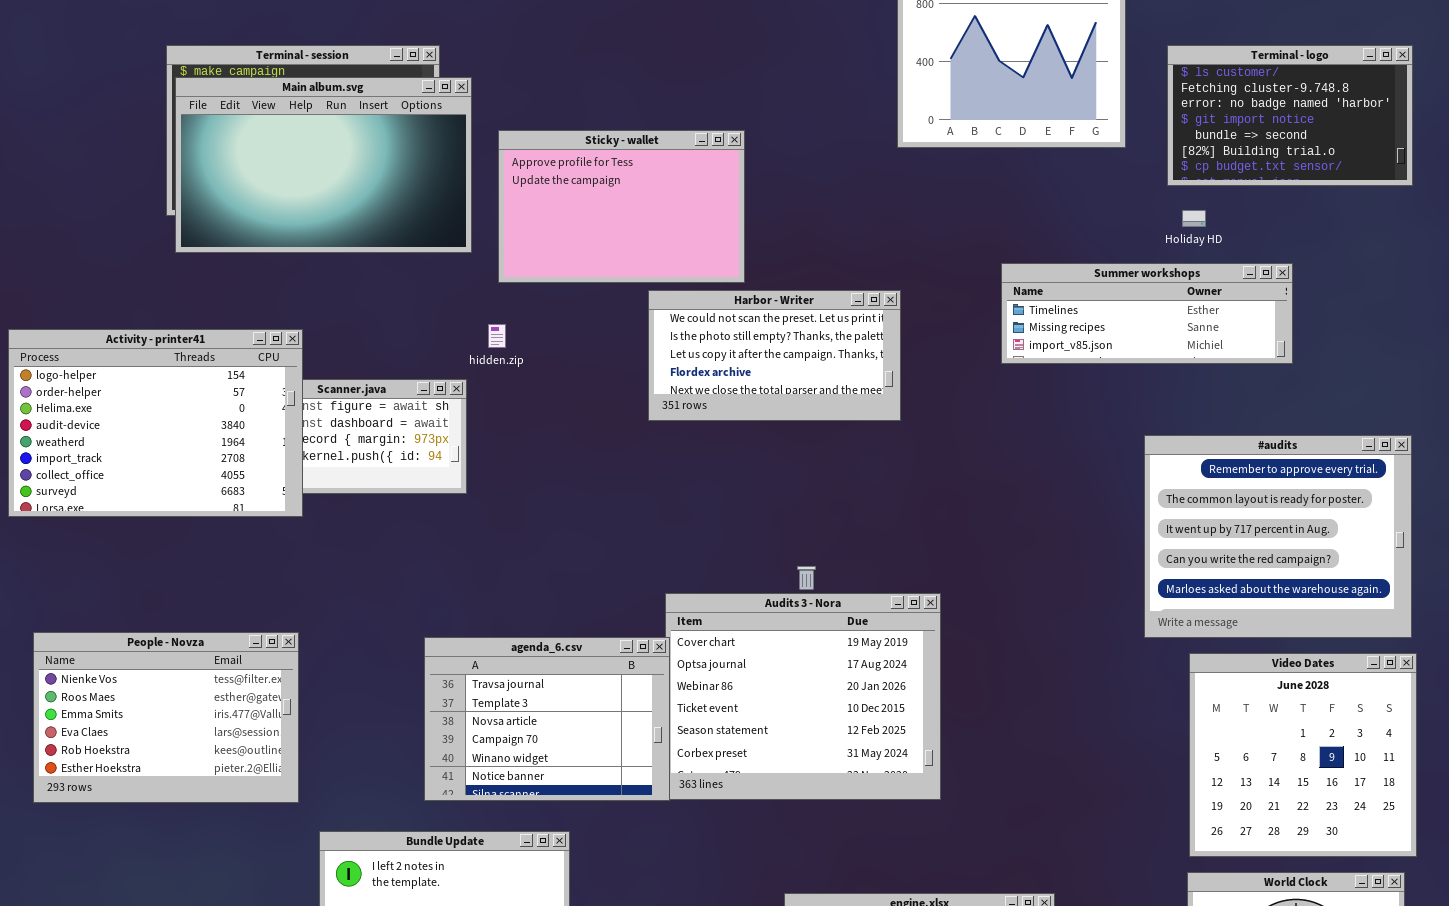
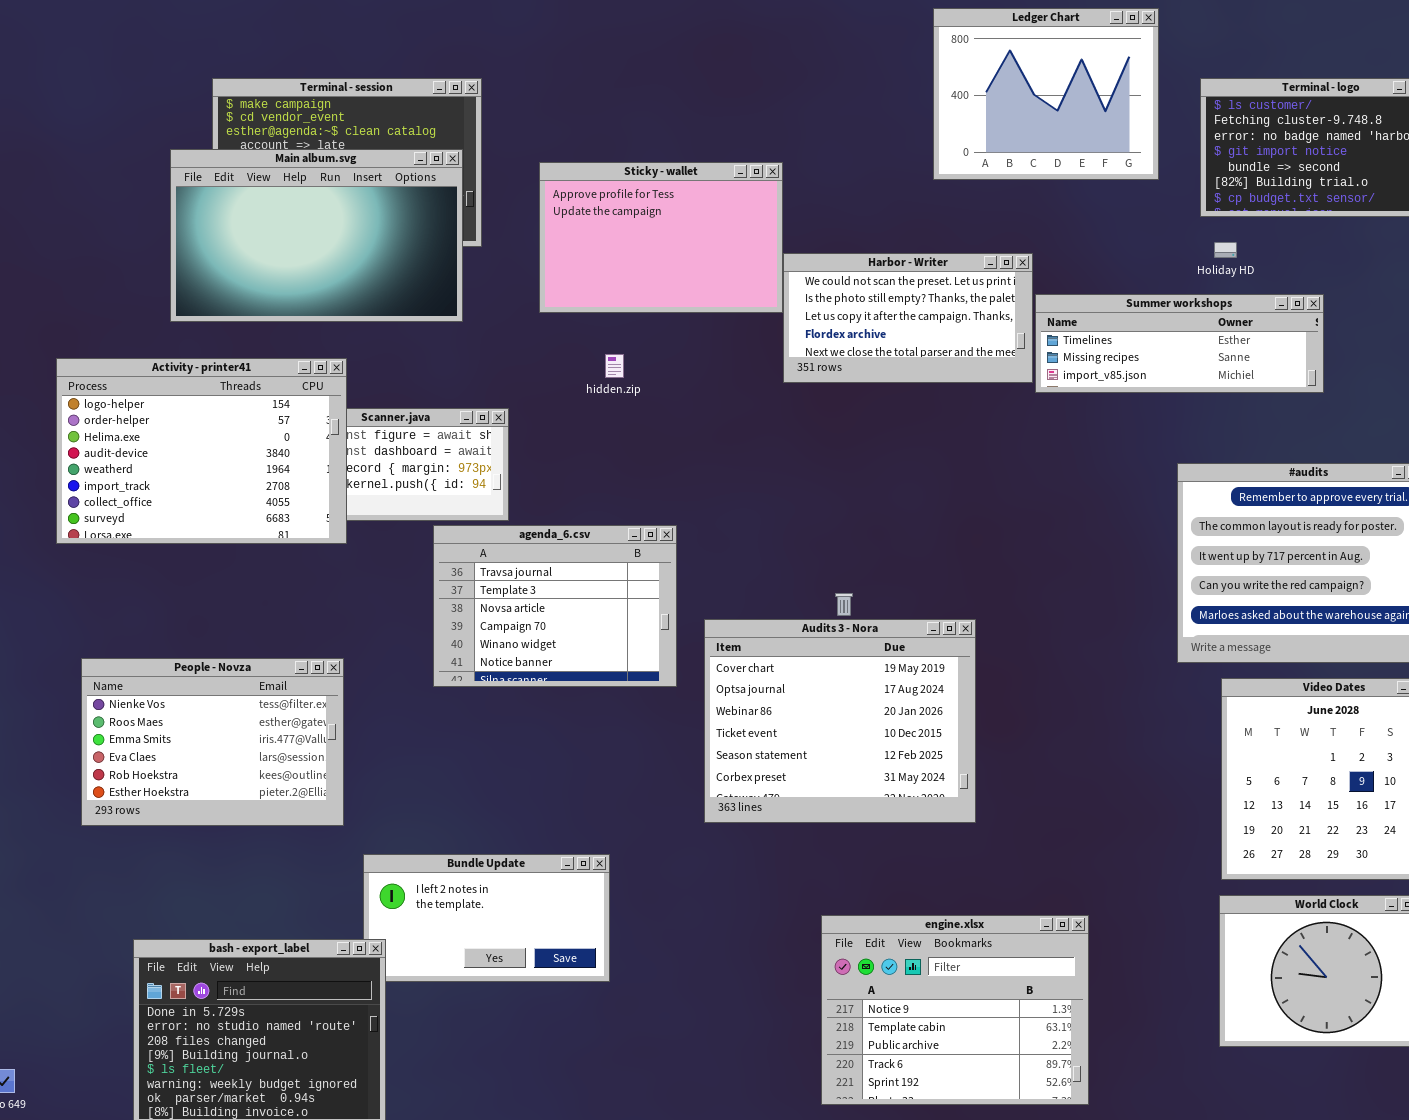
Main album.svg: [175,77,472,253] -> [170,149,463,322], moved
Harbor - Writer: [648,290,901,421] -> [783,253,1033,383], moved
hidden.zip: [488,324,506,348] -> [605,354,624,378], moved
agenda_6.csv: [424,637,670,801] -> [433,525,677,687], moved

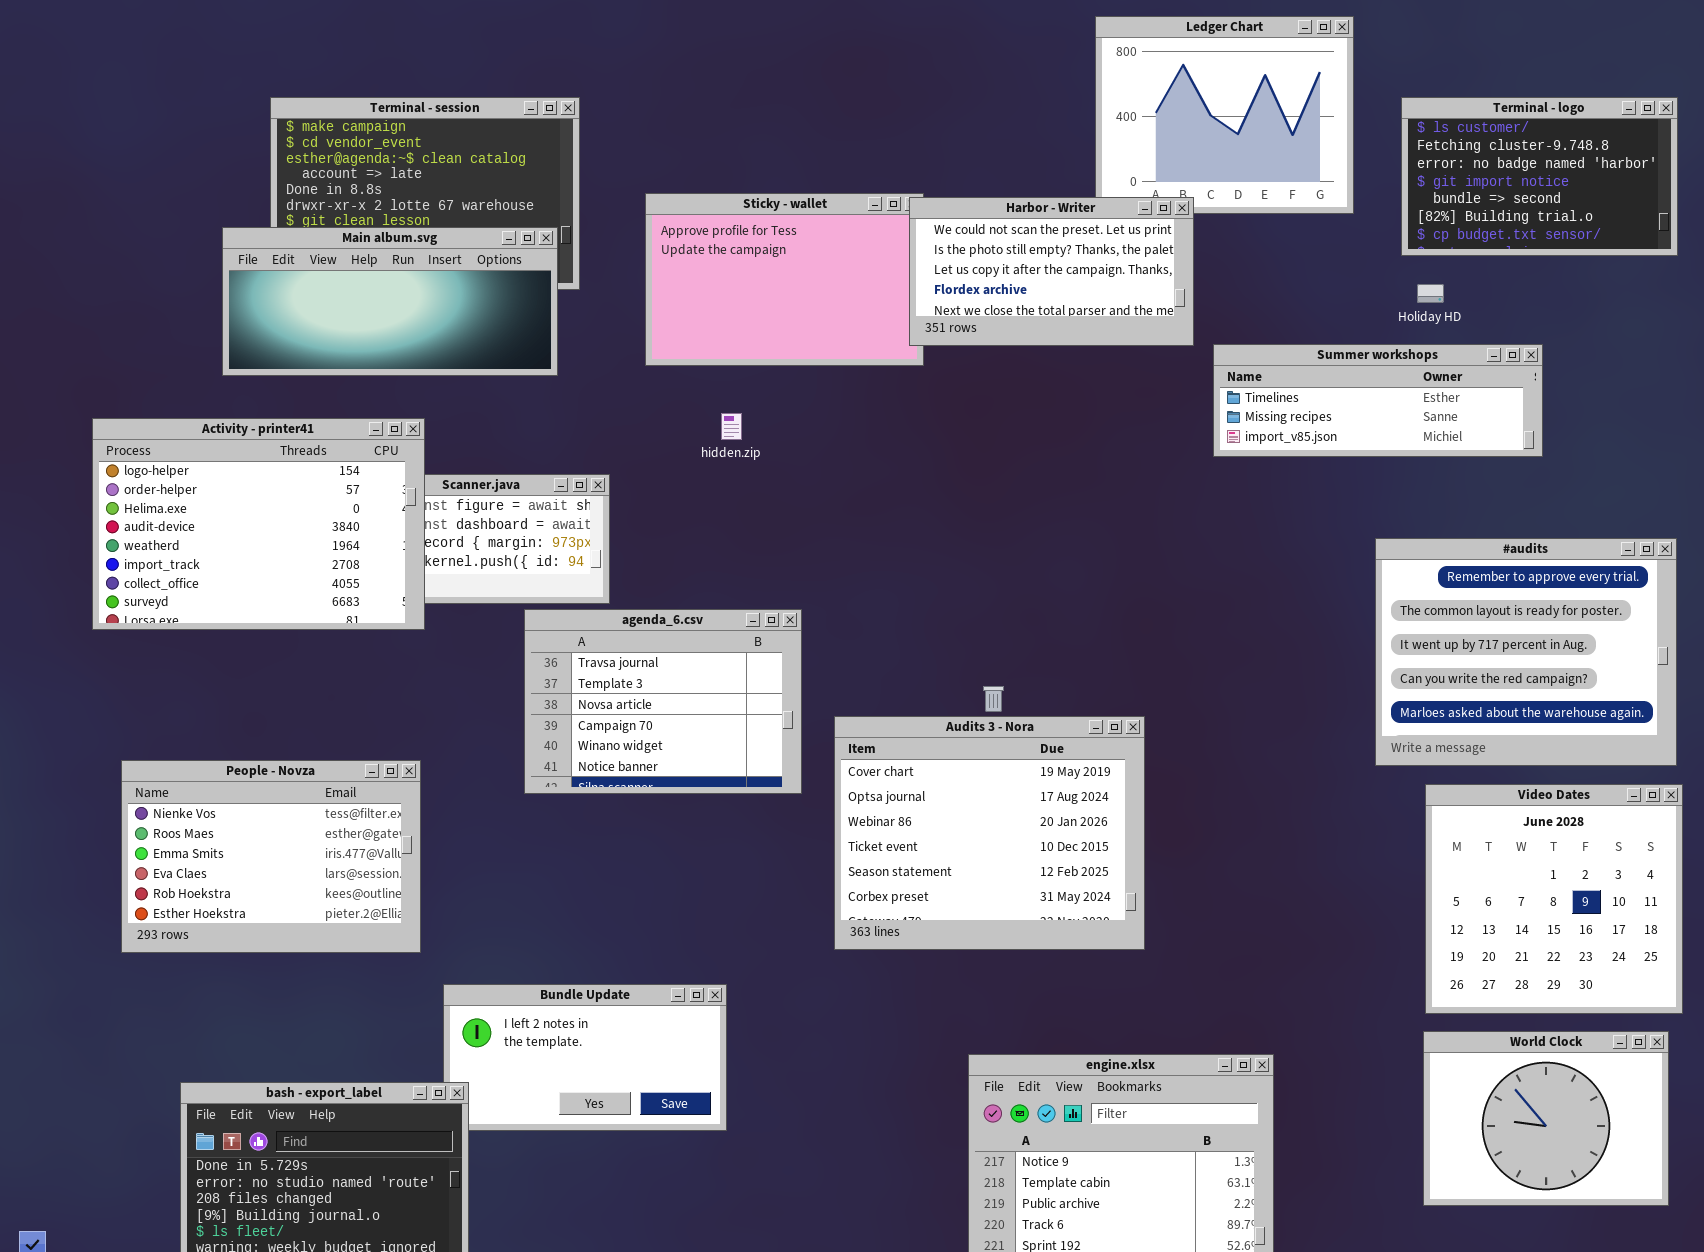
Main album.svg: [170,149,463,322] -> [222,227,558,376], resized
Harbor - Writer: [783,253,1033,383] -> [909,197,1194,346], moved

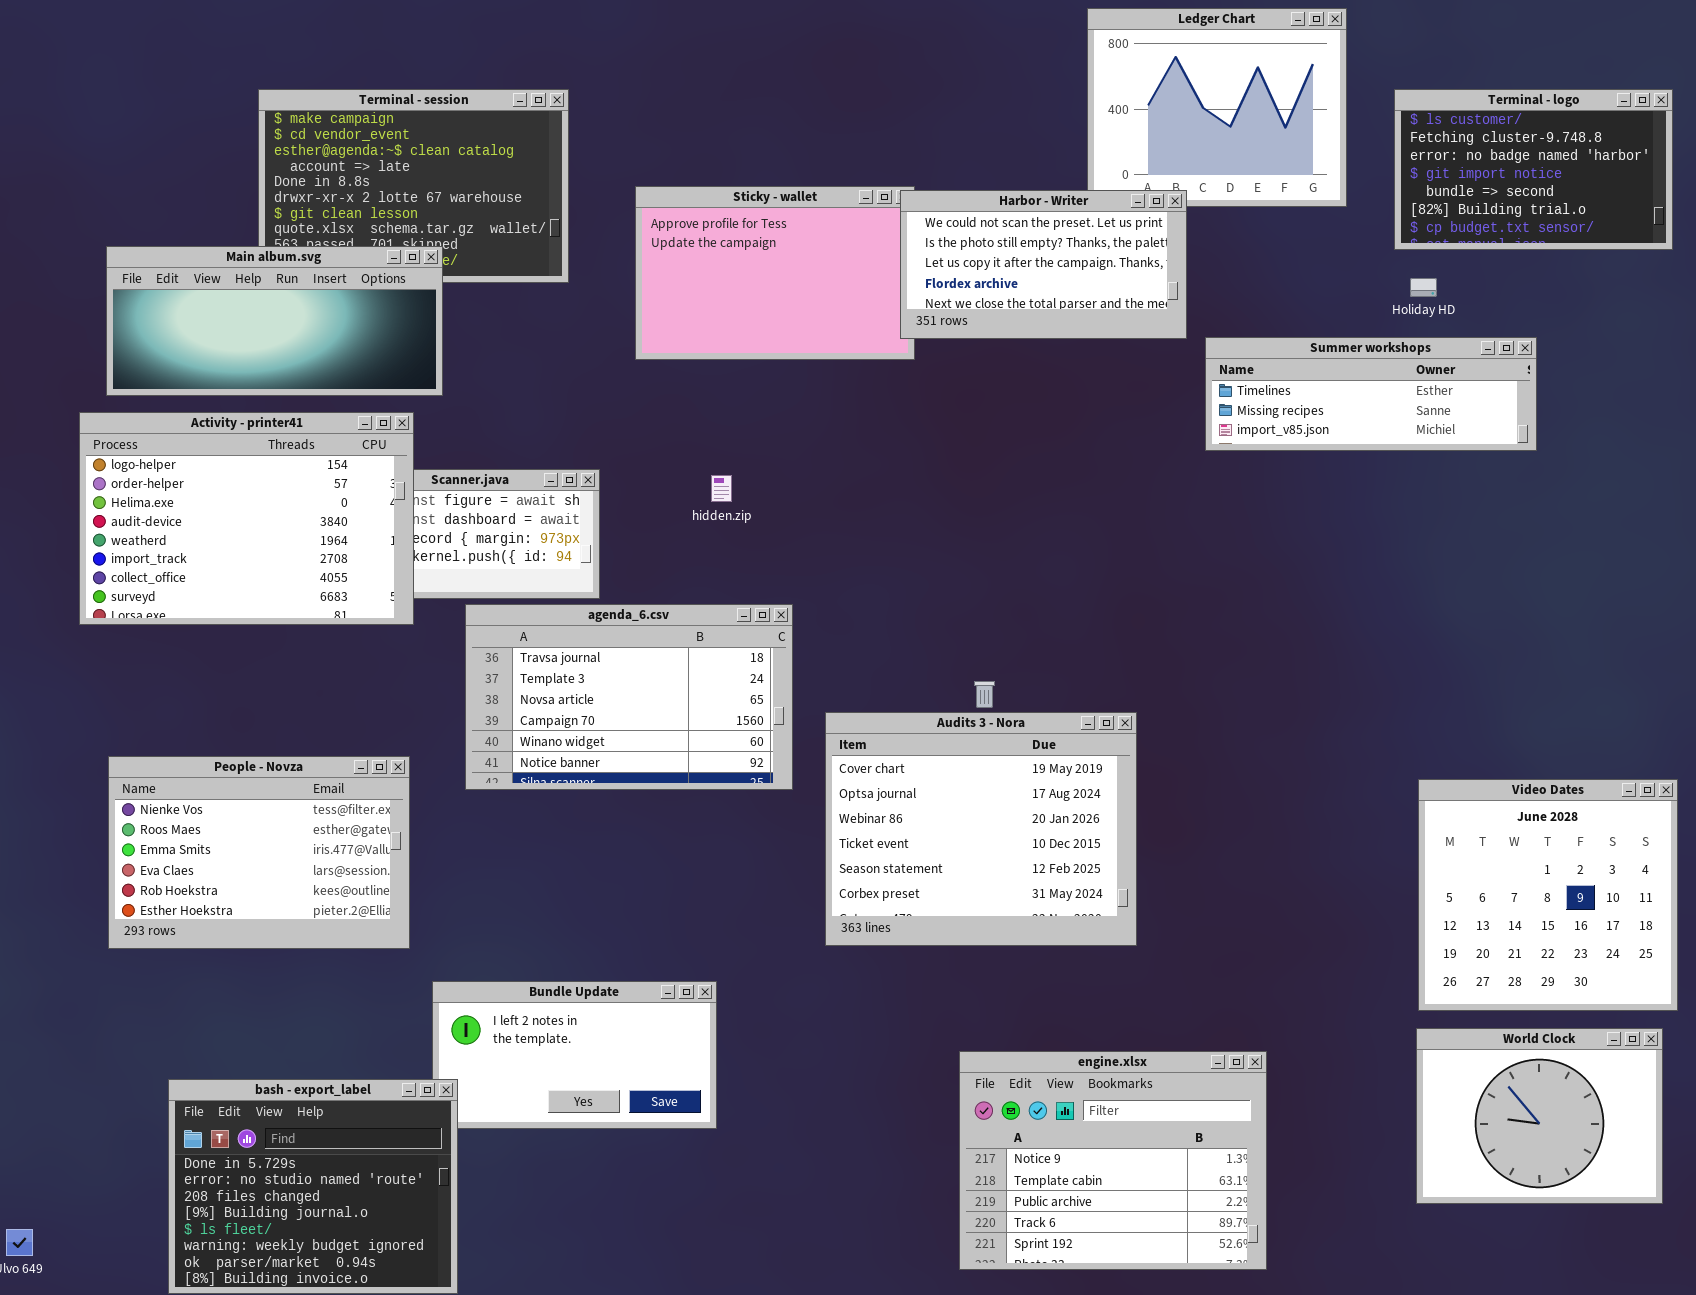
Main album.svg: [222,227,558,376] -> [106,246,443,396], moved
hidden.zip: [721,413,742,440] -> [711,475,732,502], moved
#audits: [1375,538,1677,766] -> none, closed
agenda_6.csv: [524,609,802,794] -> [465,604,793,790], resized

